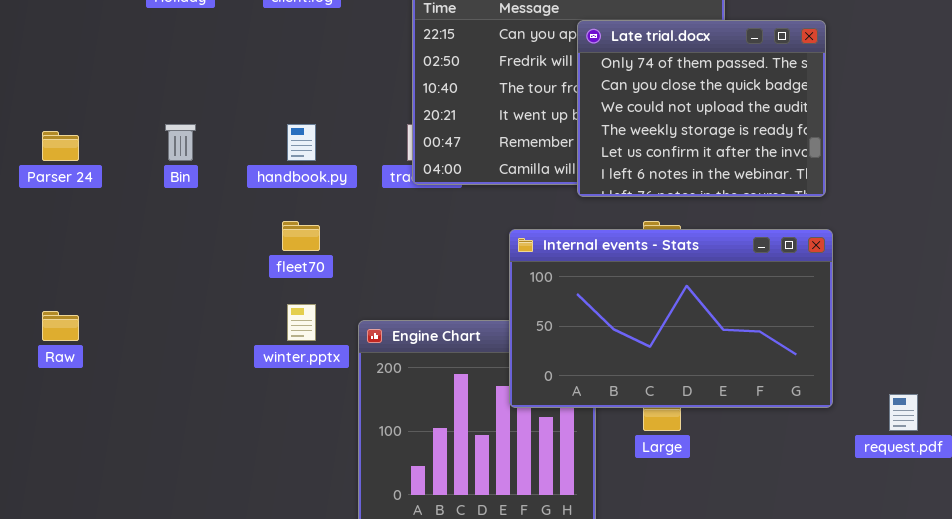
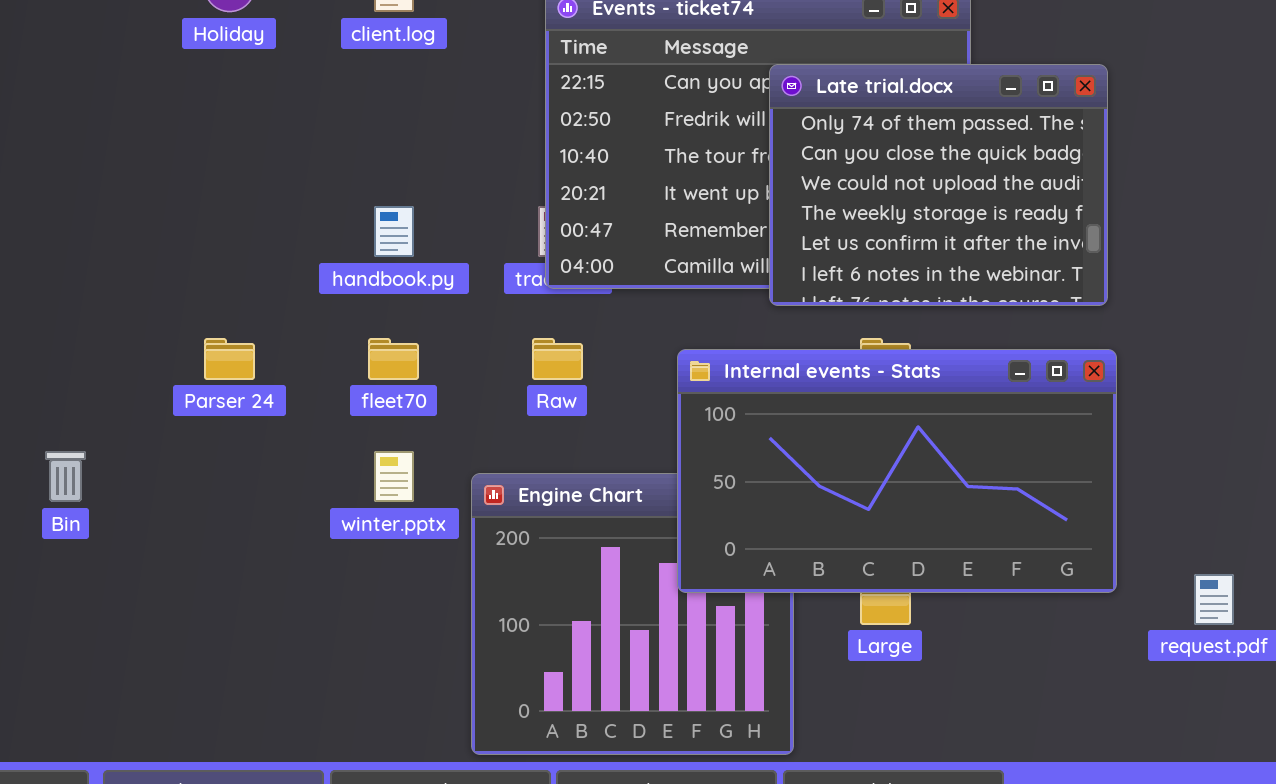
Bin: [165,124,196,161] -> [45,451,86,502], moved
Parser 24: [42,131,79,161] -> [204,338,255,380], moved
Raw: [42,311,79,341] -> [532,338,583,380], moved

